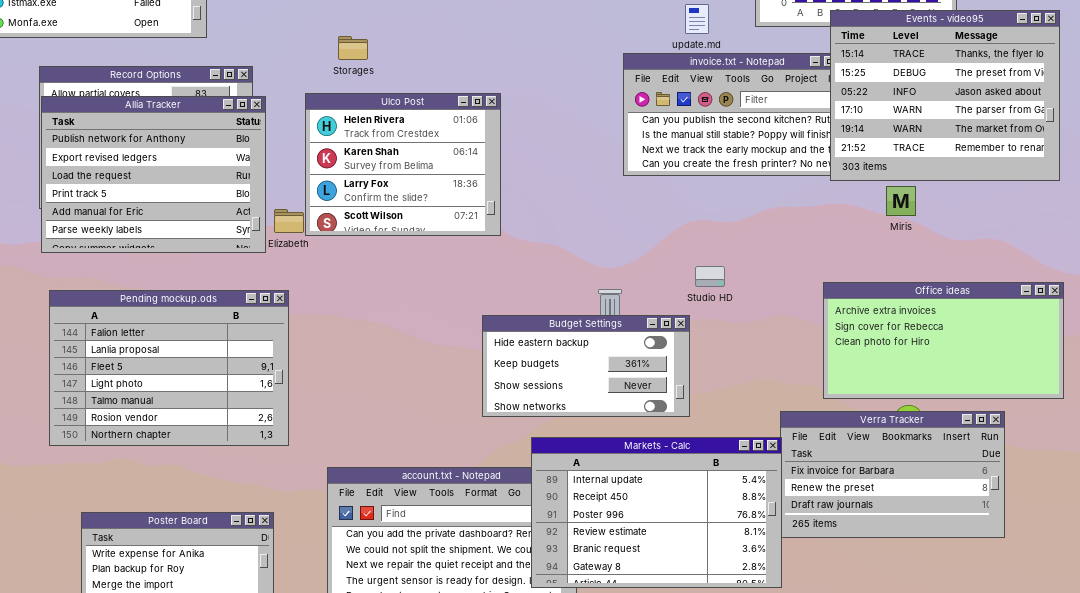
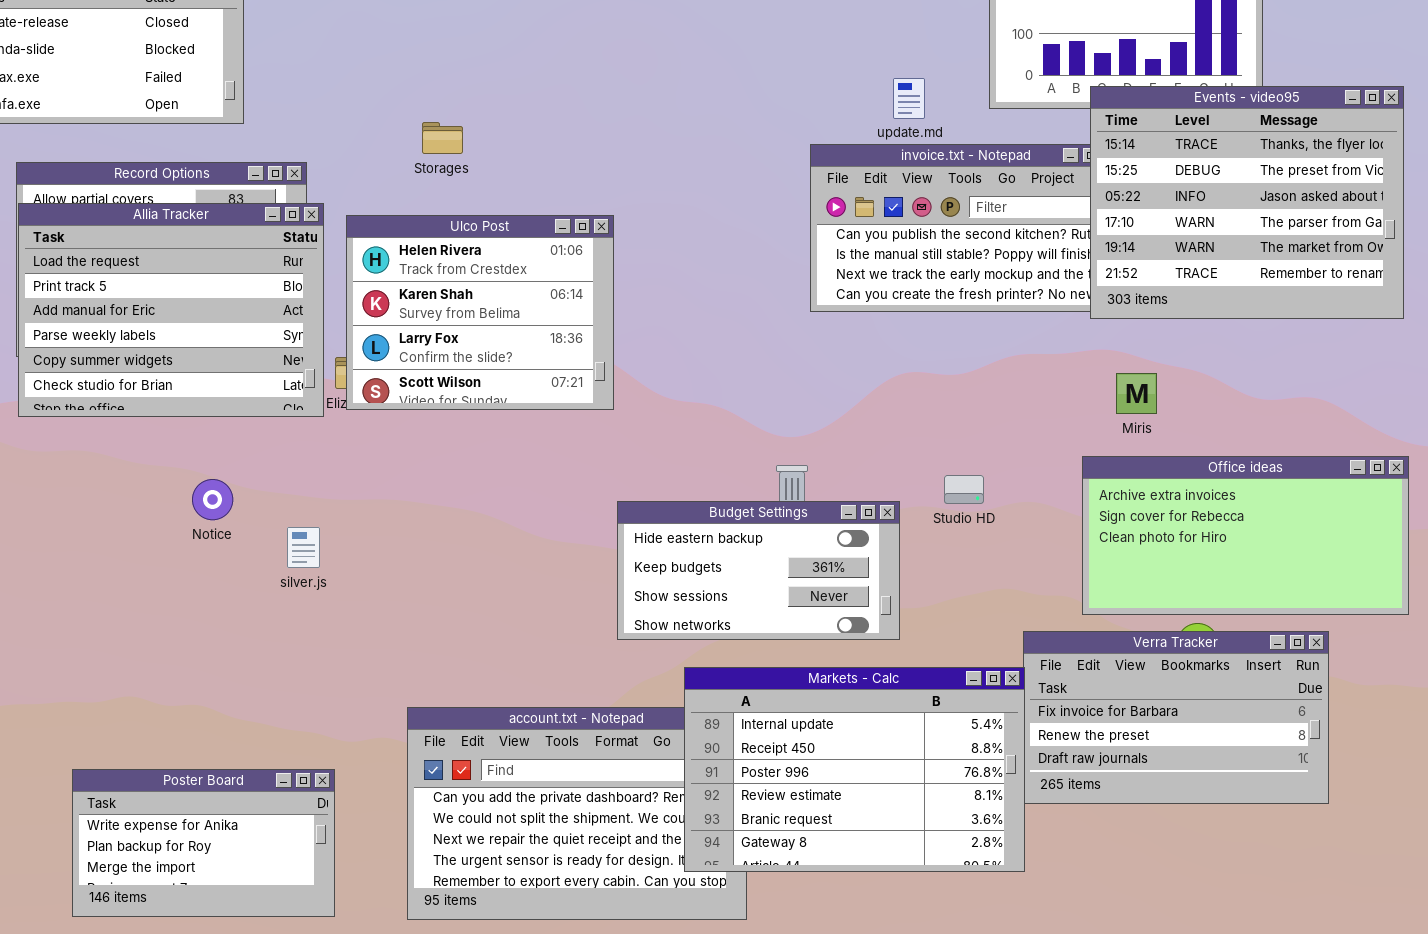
Ulco Post: [305,93,501,236] -> [346,215,614,410], moved
Allia Tracker: [41,96,266,253] -> [18,203,324,417], scrolled down 2 rows
Miris: [886,186,916,216] -> [1116,373,1157,414], moved
Studio HD: [695,266,725,287] -> [944,475,984,504], moved
Pending mockup.ods: [49,290,289,446] -> none, closed

